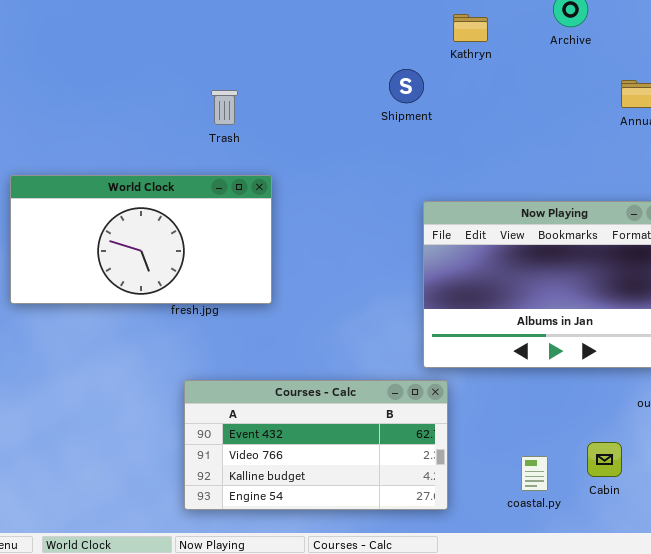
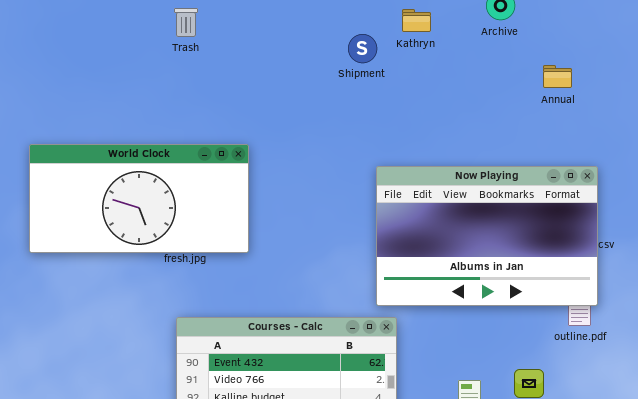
Shipment: [389,69,424,103] -> [348,34,377,63], moved
Trash: [211,90,238,125] -> [174,8,198,37], moved

